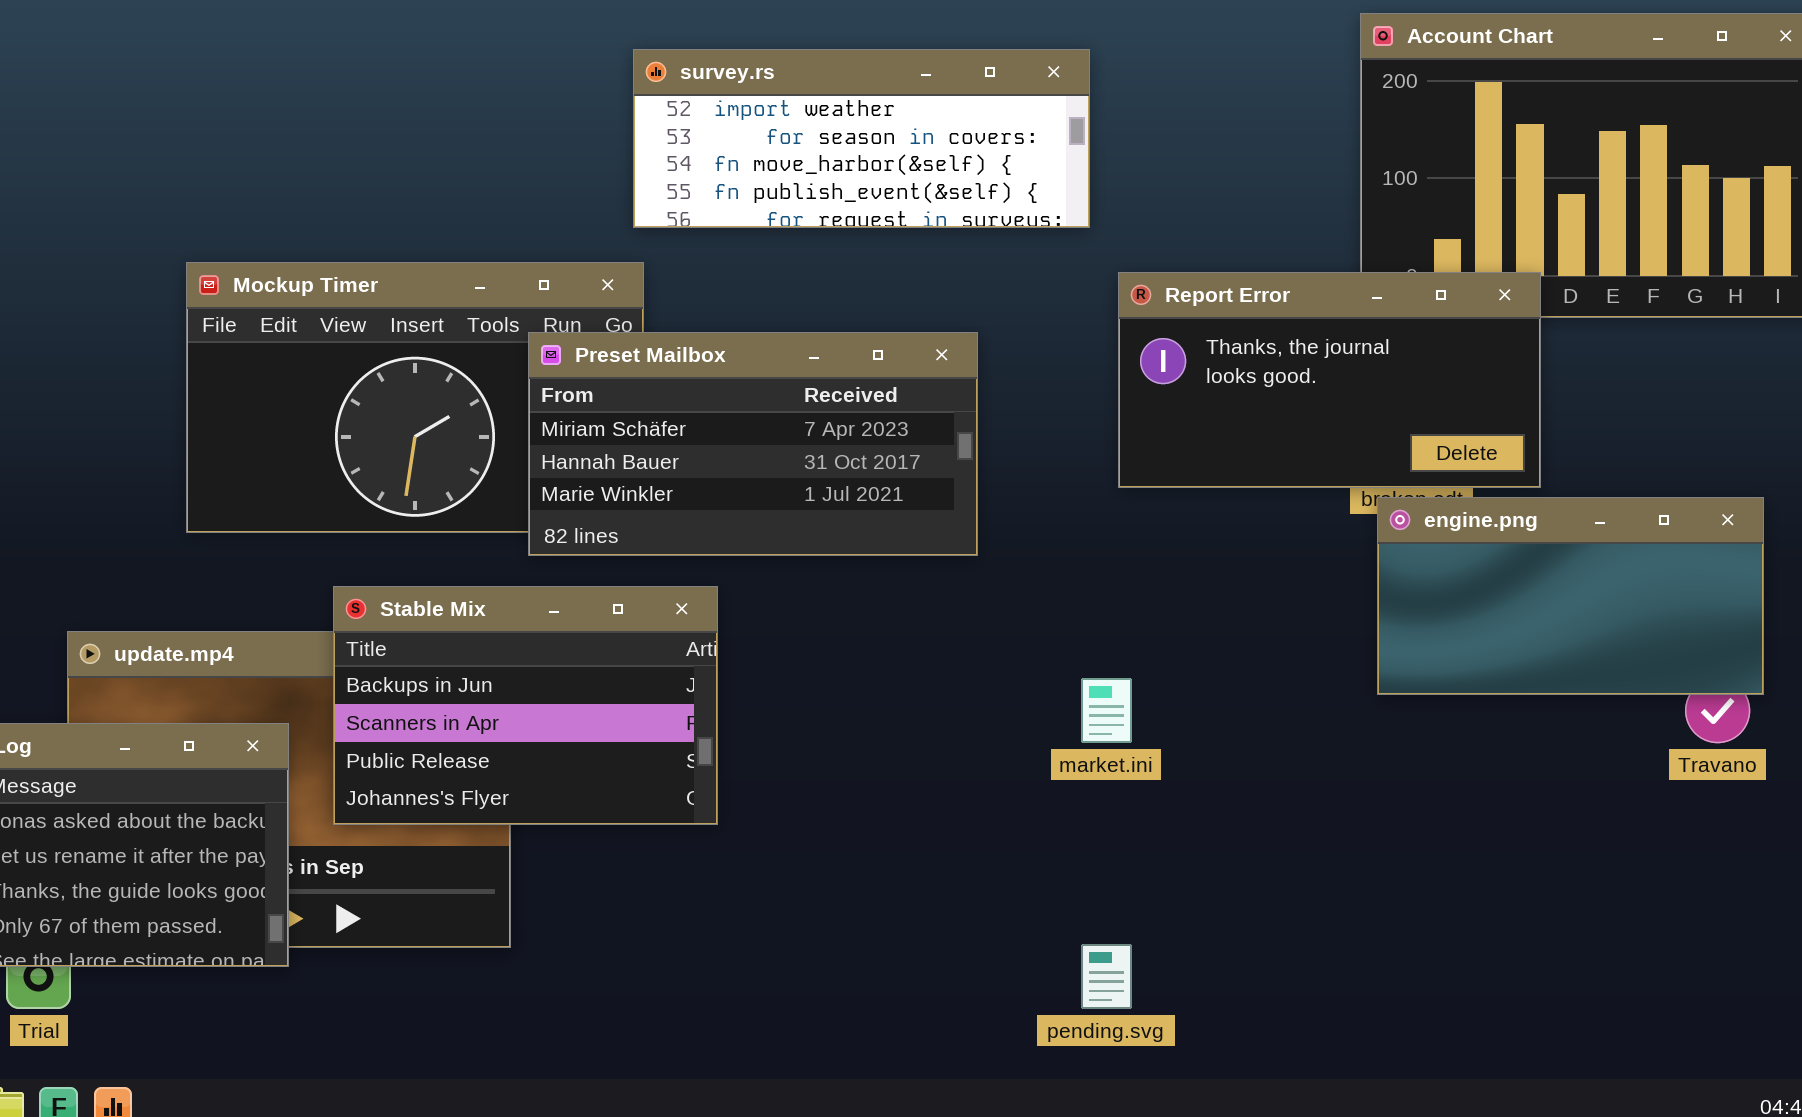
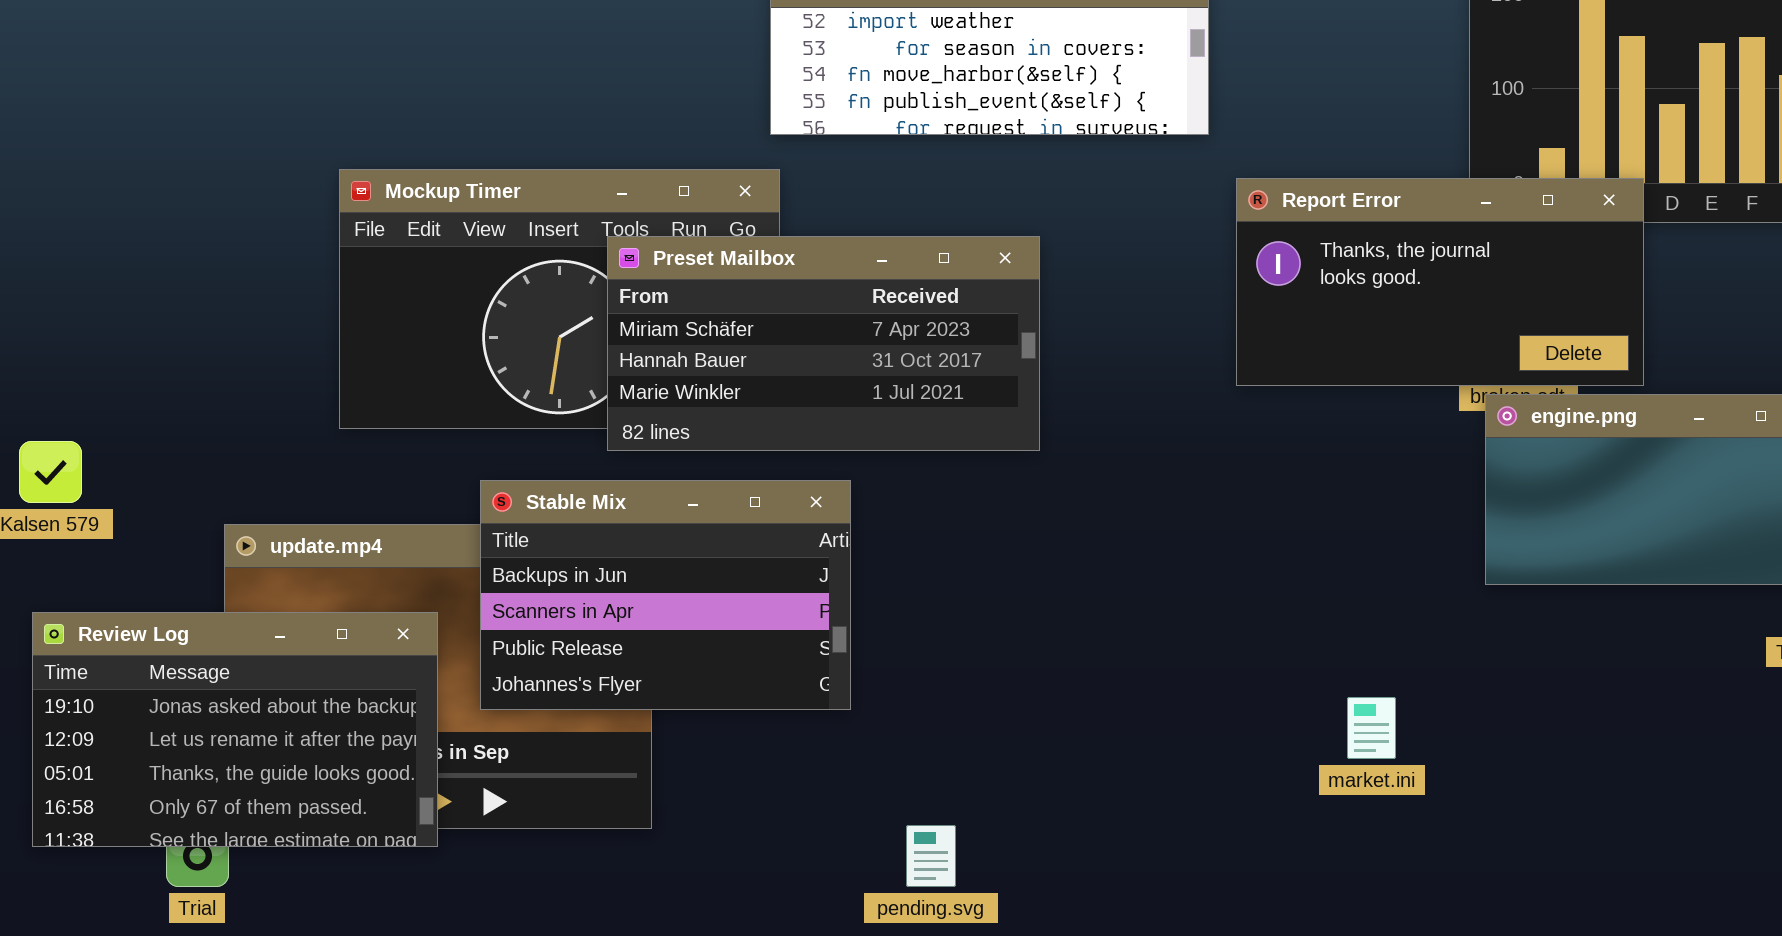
Preset Mailbox: [528,332,978,556] -> [607,236,1040,451], moved
market.ini: [1081,678,1132,743] -> [1347,697,1396,759], moved
pending.svg: [1081,944,1132,1009] -> [906,825,956,887], moved

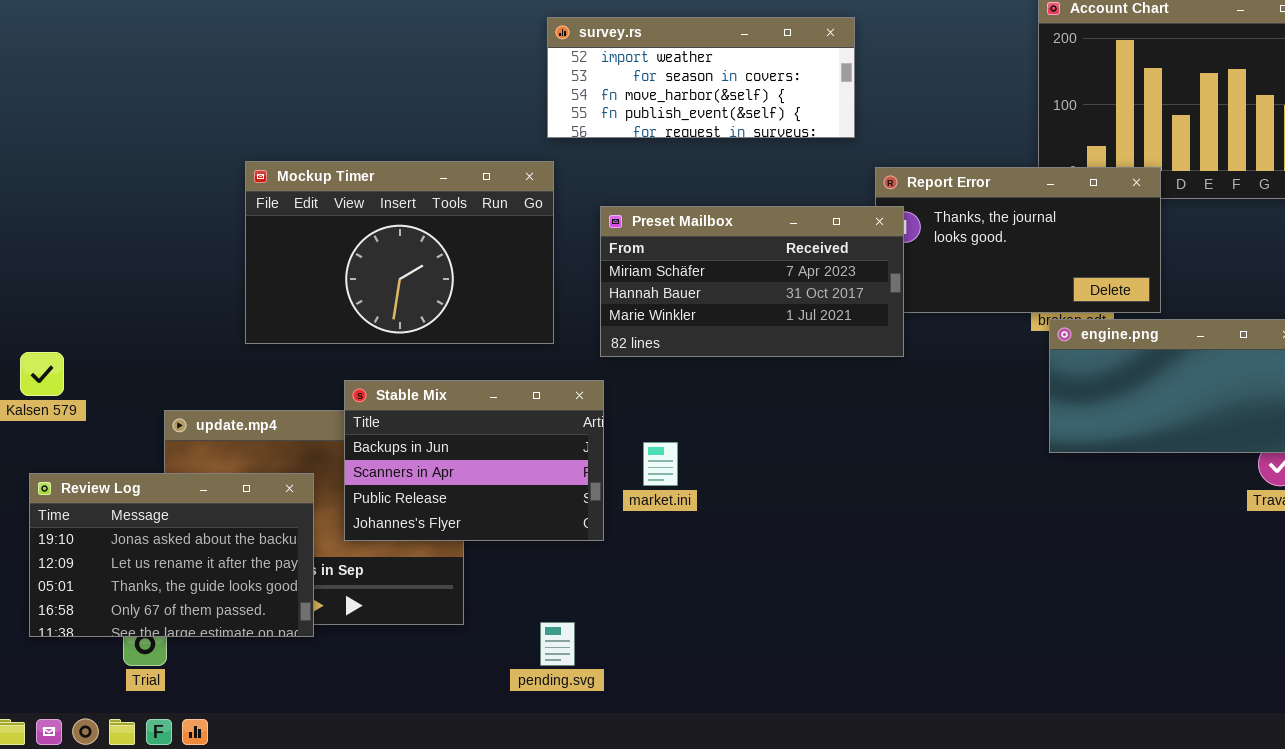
Preset Mailbox: [607,236,1040,451] -> [600,206,904,357], moved
market.ini: [1347,697,1396,759] -> [643,442,678,486], moved
pending.svg: [906,825,956,887] -> [540,622,575,666], moved

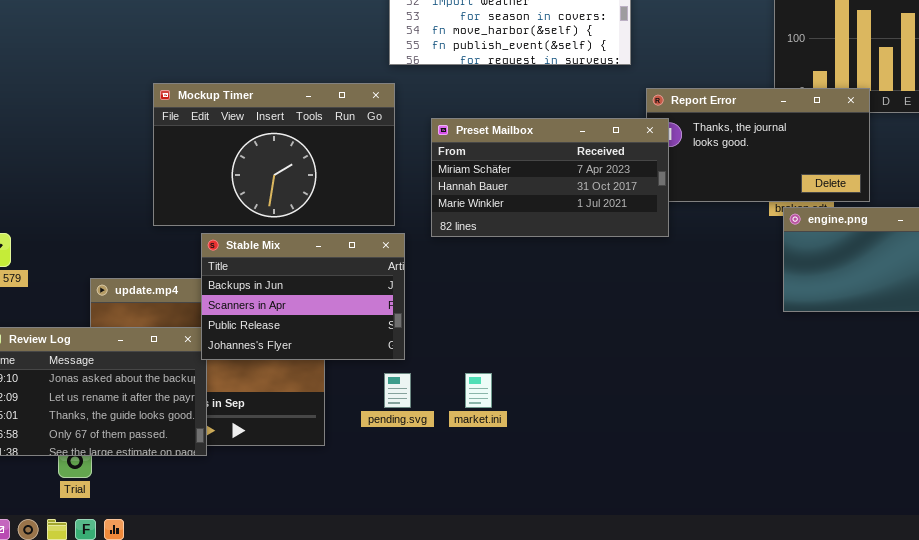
Stable Mix: [344,380,604,541] -> [201,233,405,360], moved
market.ini: [643,442,678,486] -> [465,373,492,408], moved
pending.svg: [540,622,575,666] -> [384,373,411,408], moved

